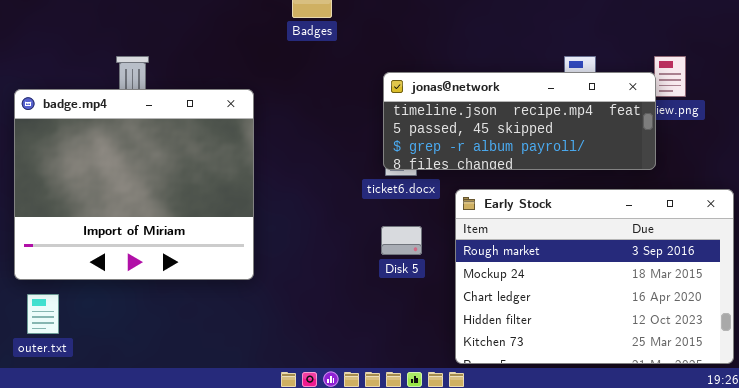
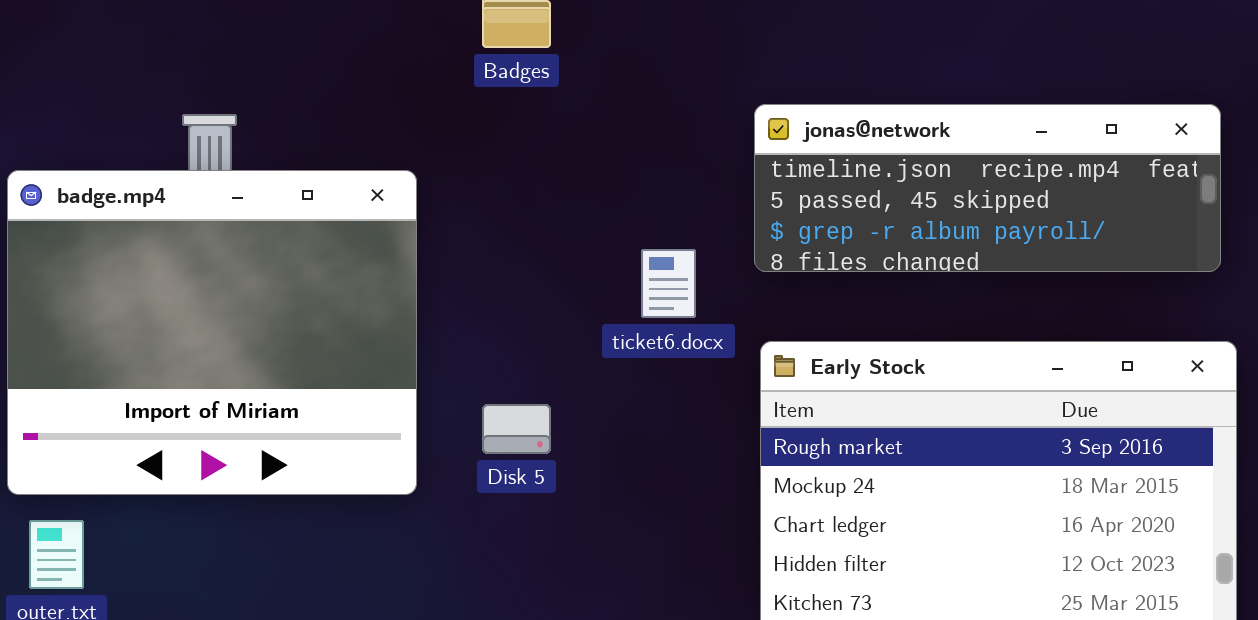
jonas@network: [383,72,656,170] -> [754,104,1221,272], moved
Disk 5: [381,226,422,255] -> [482,404,551,454], moved

